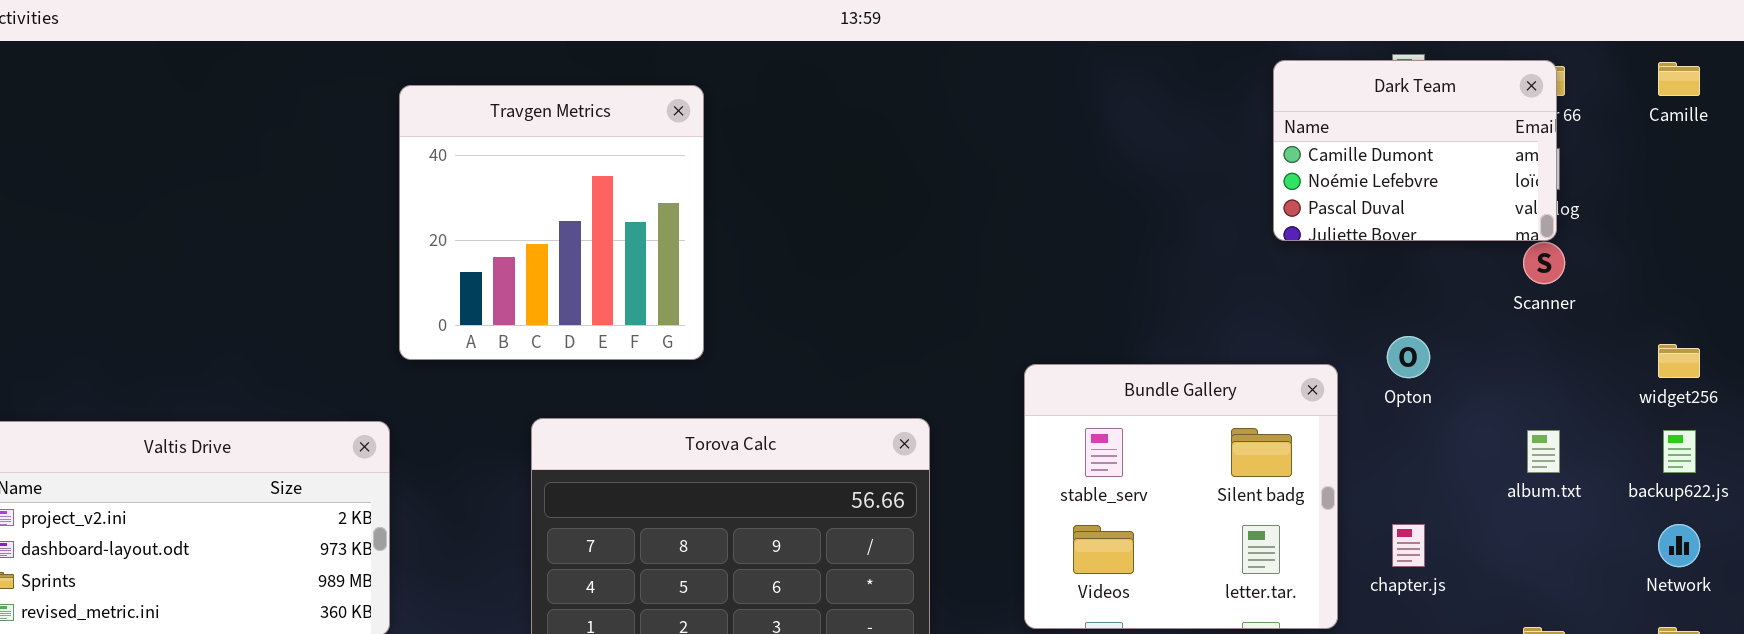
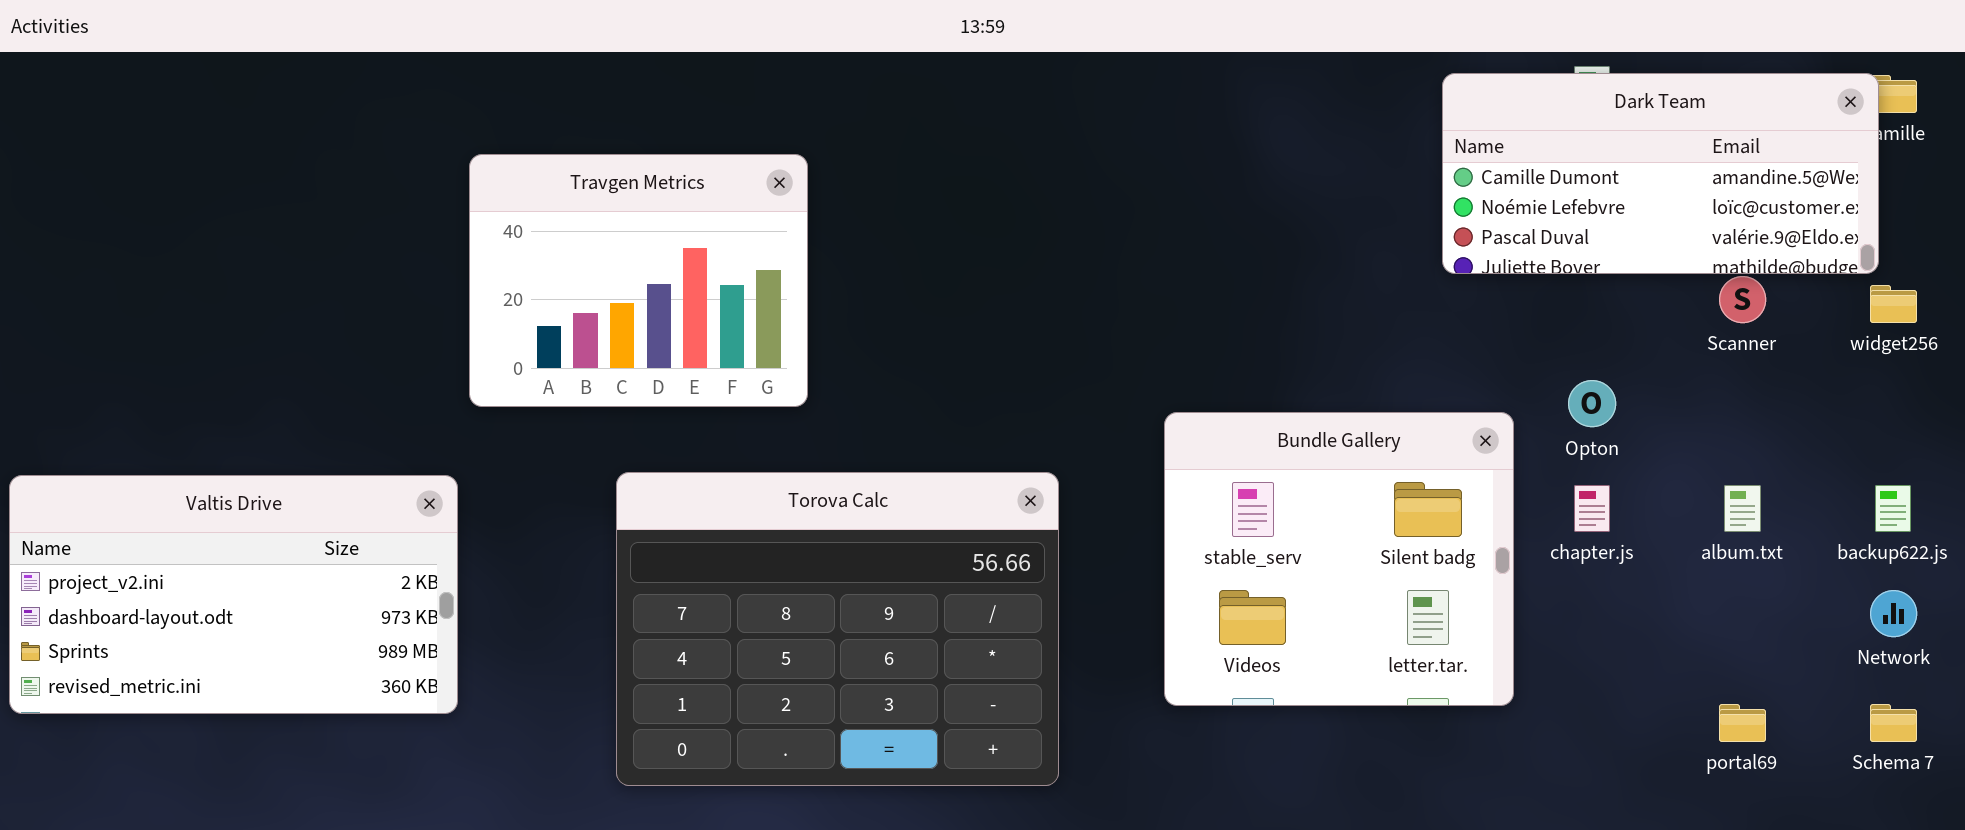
Dark Team: [1273,60,1557,241] -> [1442,73,1879,274], resized
Travgen Metrics: [399,85,704,360] -> [469,154,808,407], resized
widget256: [1658,344,1700,378] -> [1870,285,1917,323], moved
chapter.js: [1392,524,1425,567] -> [1574,485,1610,532], moved

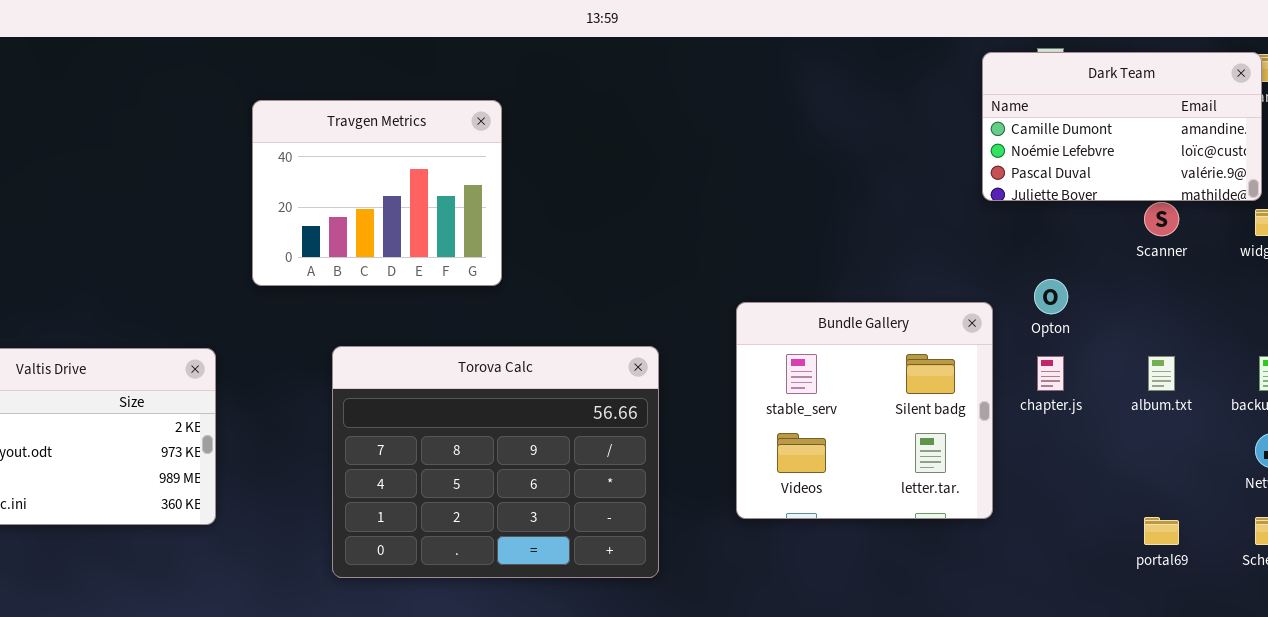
Dark Team: [1442,73,1879,274] -> [982,52,1262,201], resized
Travgen Metrics: [469,154,808,407] -> [252,100,502,286], moved

